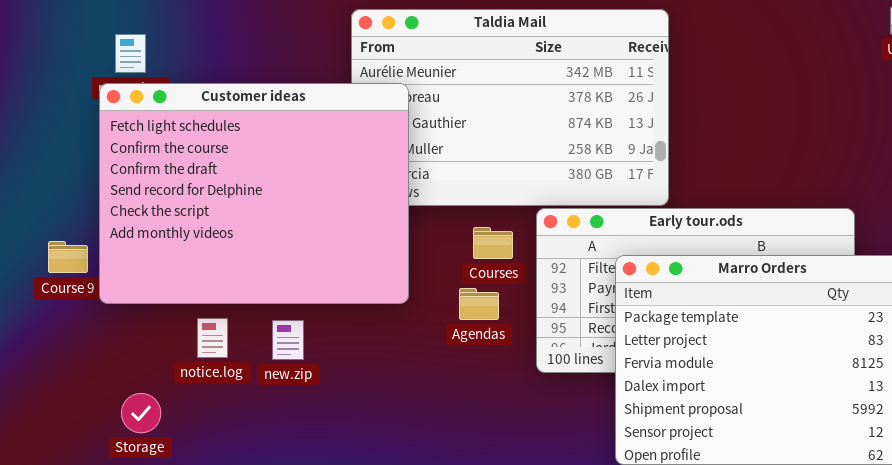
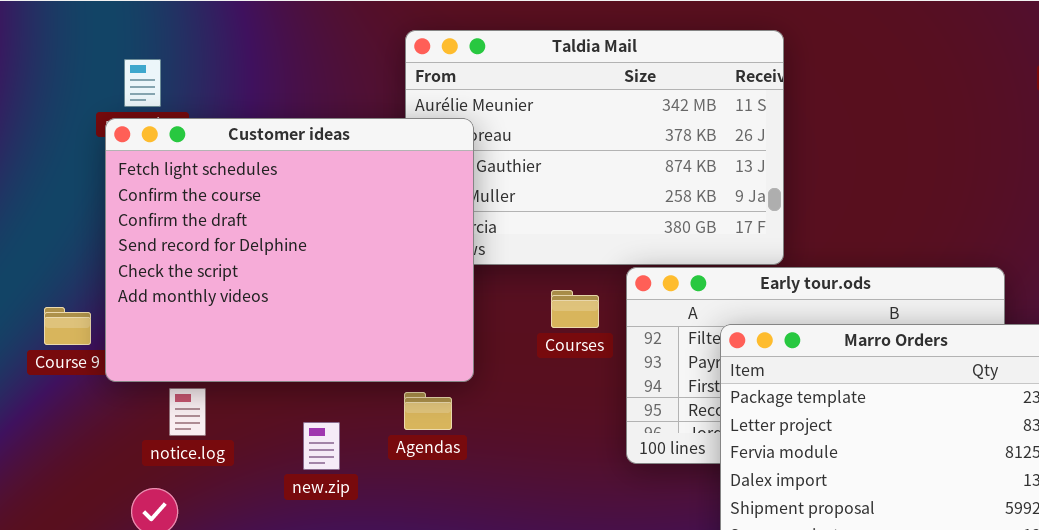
Agendas: [459,288,499,320] -> [404,392,452,430], moved
notice.log: [197,318,228,358] -> [169,388,206,436], moved
new.zip: [272,320,304,360] -> [303,422,340,470], moved

